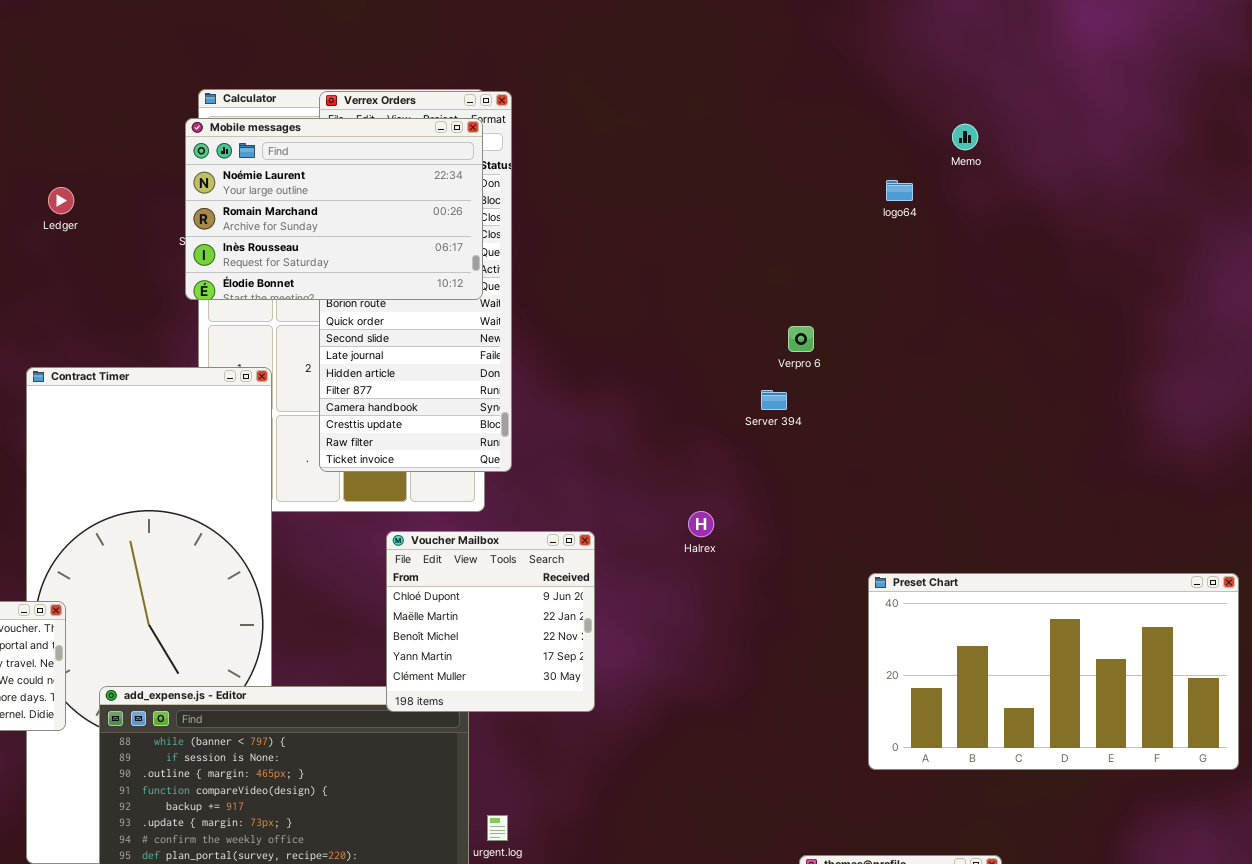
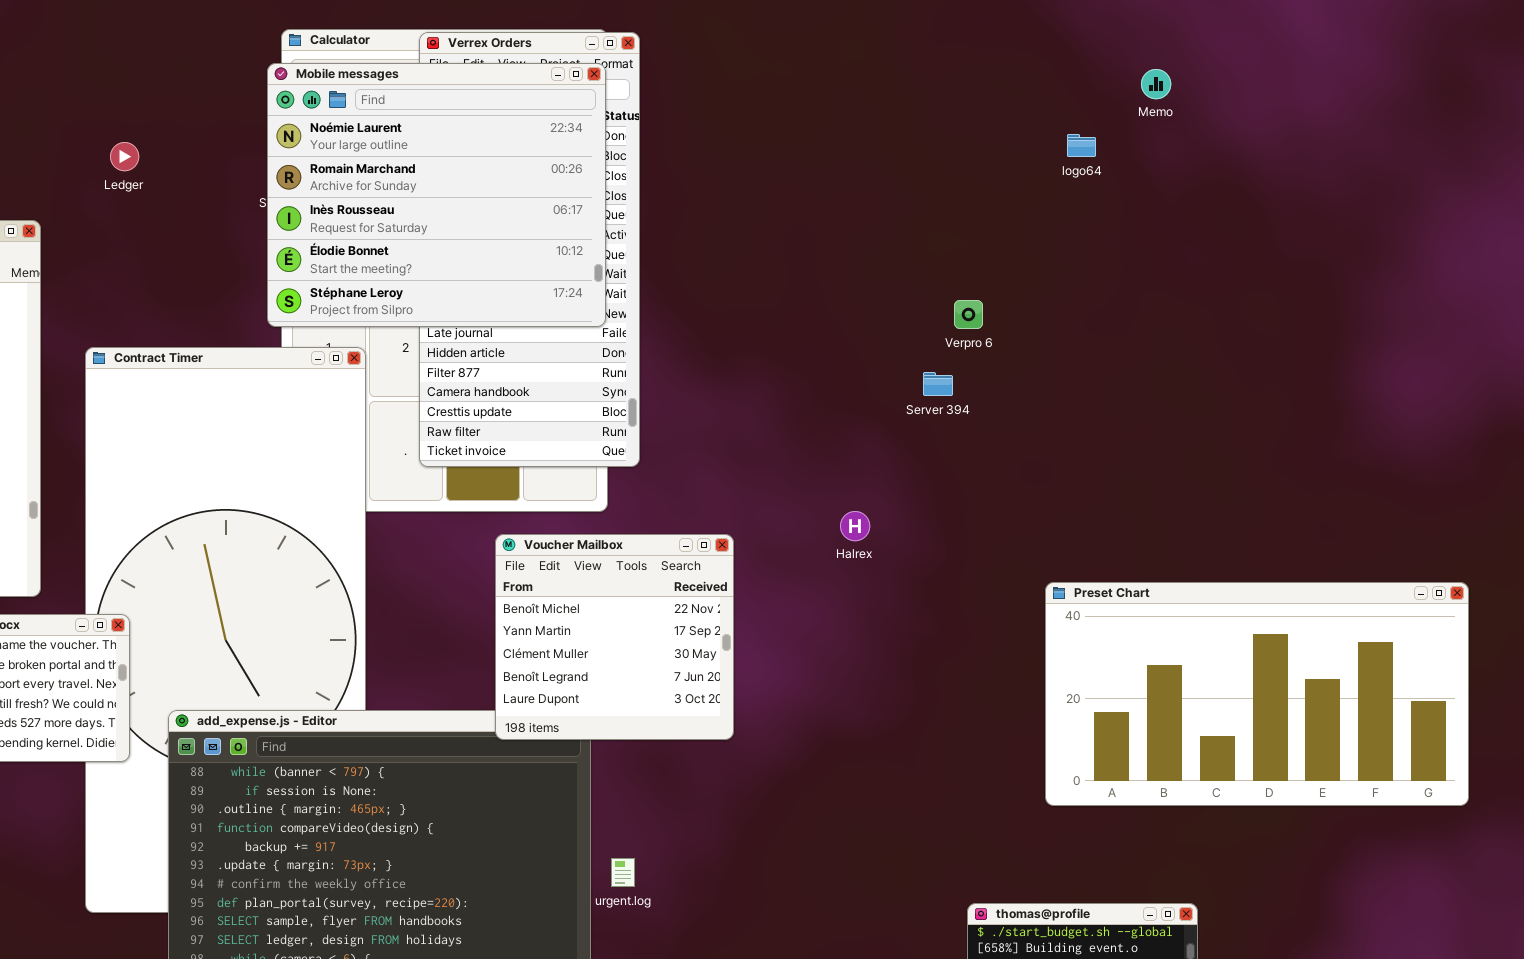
Mobile messages: [185,118,483,300] -> [267,63,606,327], resized
Voucher Mailbox: [386,531,595,712] -> [495,534,734,740], scrolled down 2 rows

